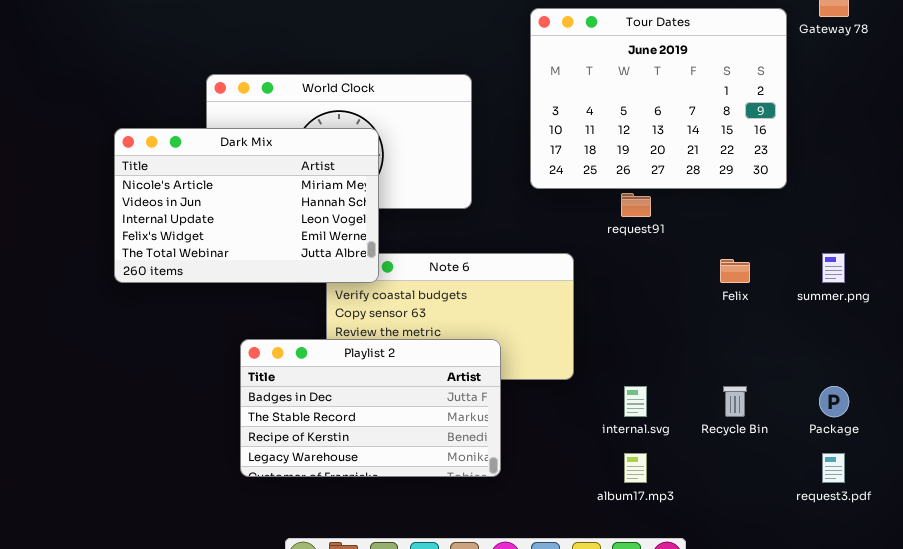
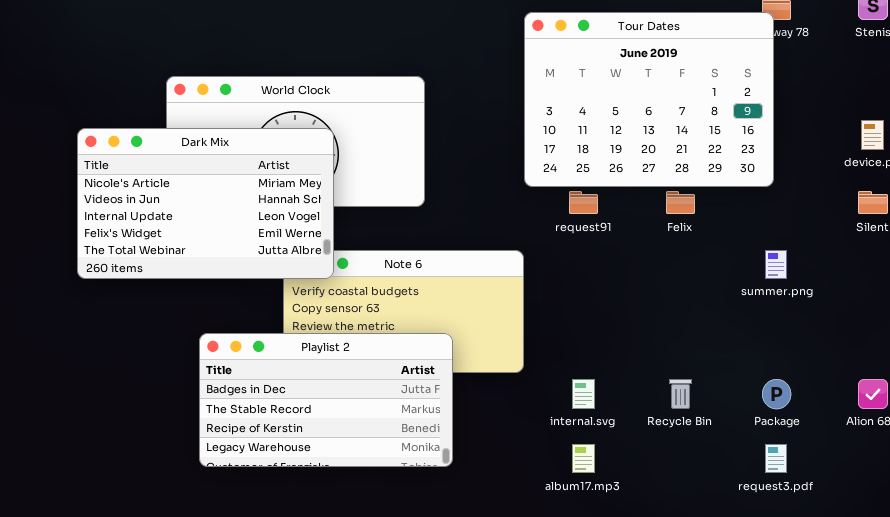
Tour Dates: [530,8,787,189] -> [524,12,774,187], moved
Felix: [720,259,750,283] -> [666,191,695,214], moved

